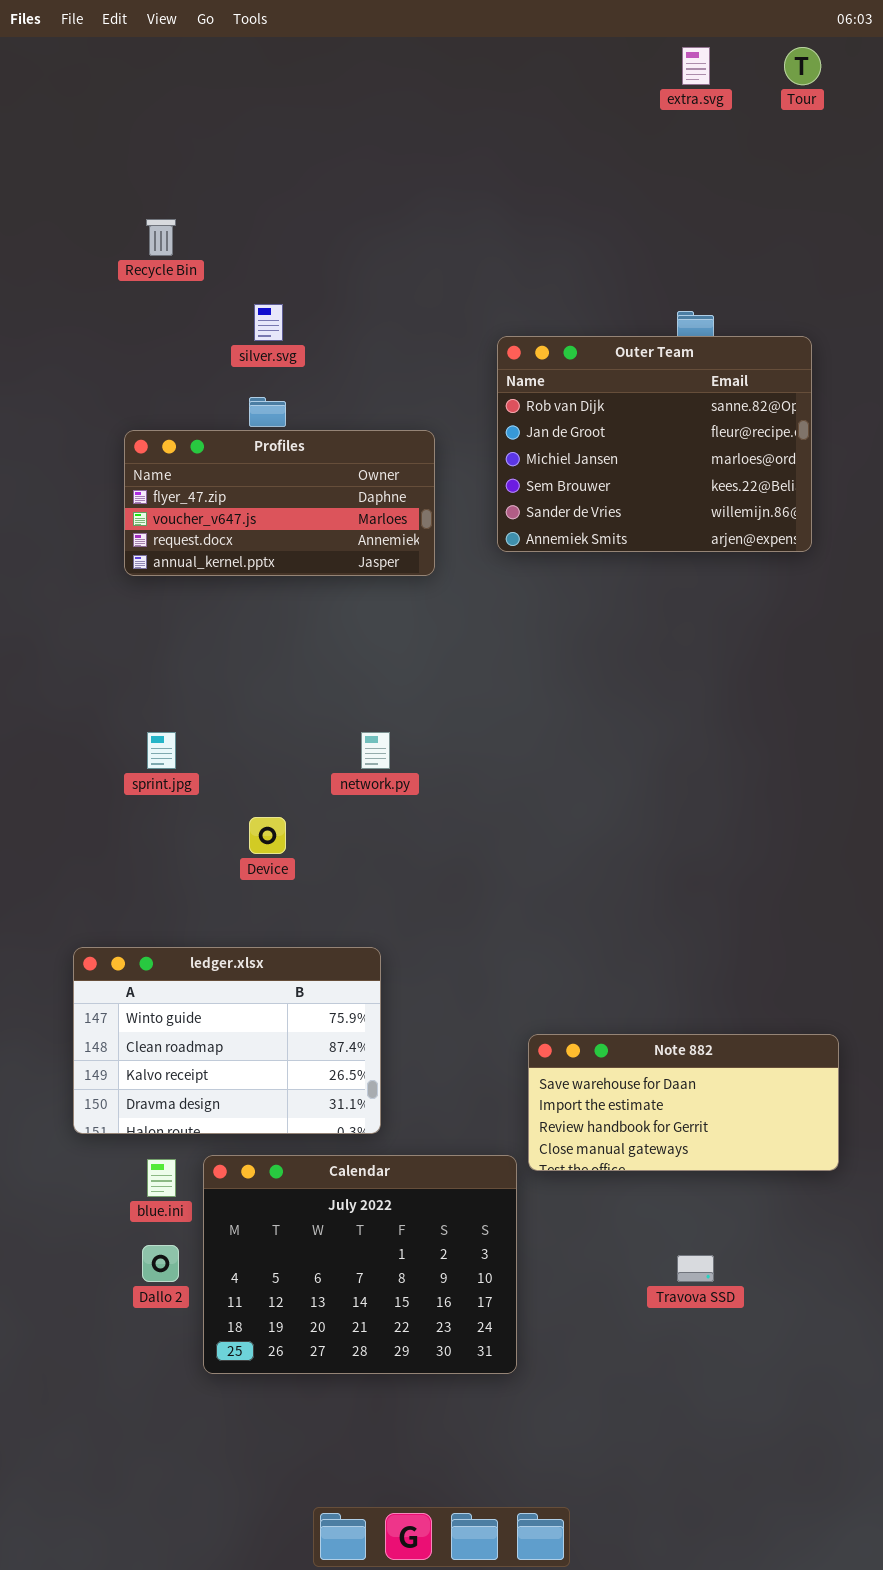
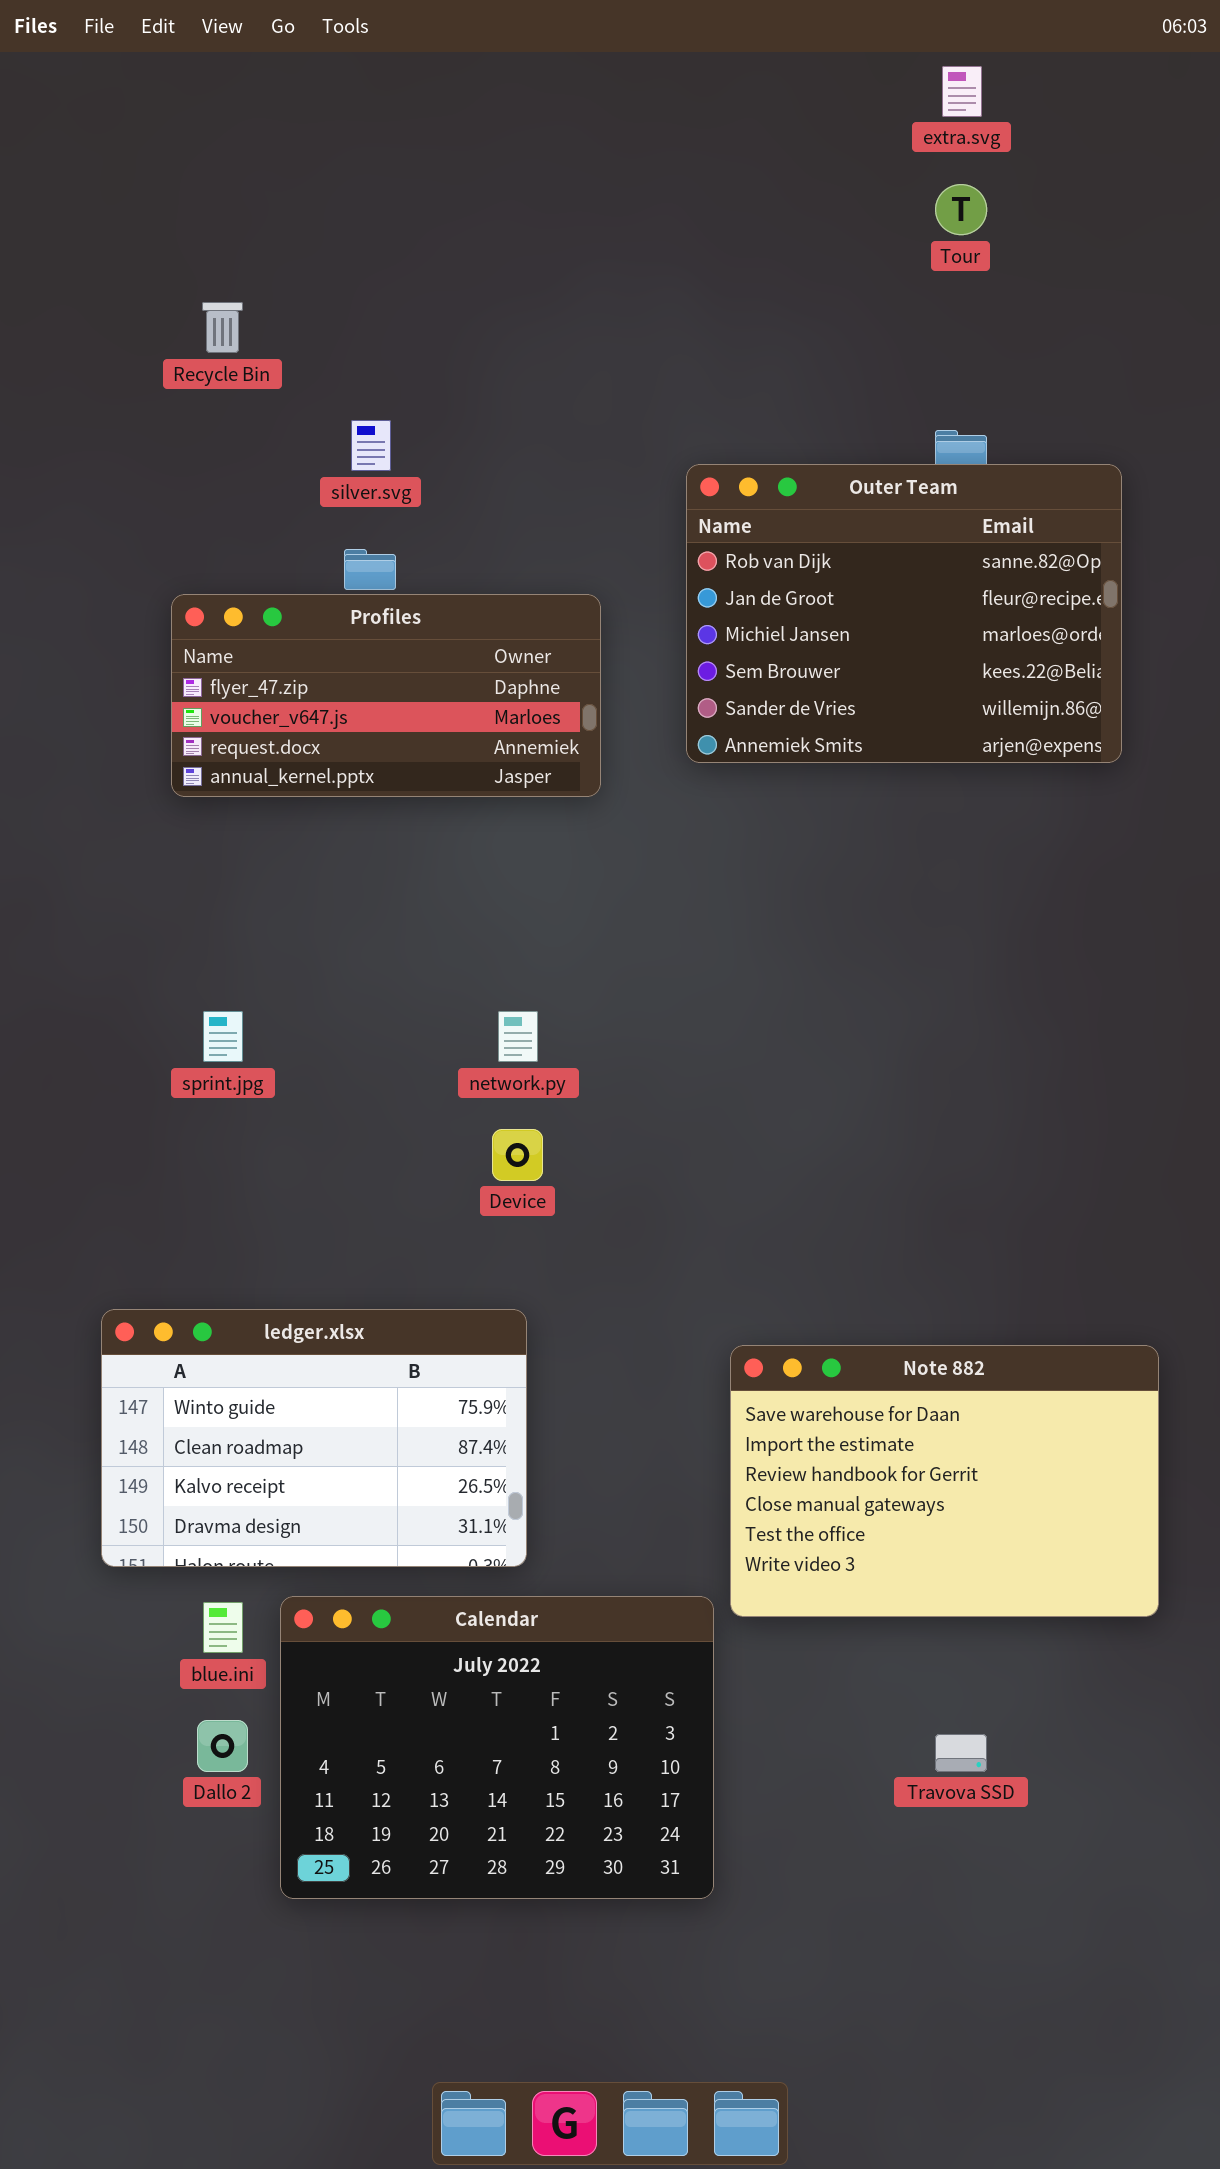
Tour: [784,47,821,85] -> [935,184,987,235], moved
Device: [249,817,286,854] -> [492,1129,543,1181], moved
Note 882: [528,1034,839,1171] -> [730,1345,1159,1617], resized

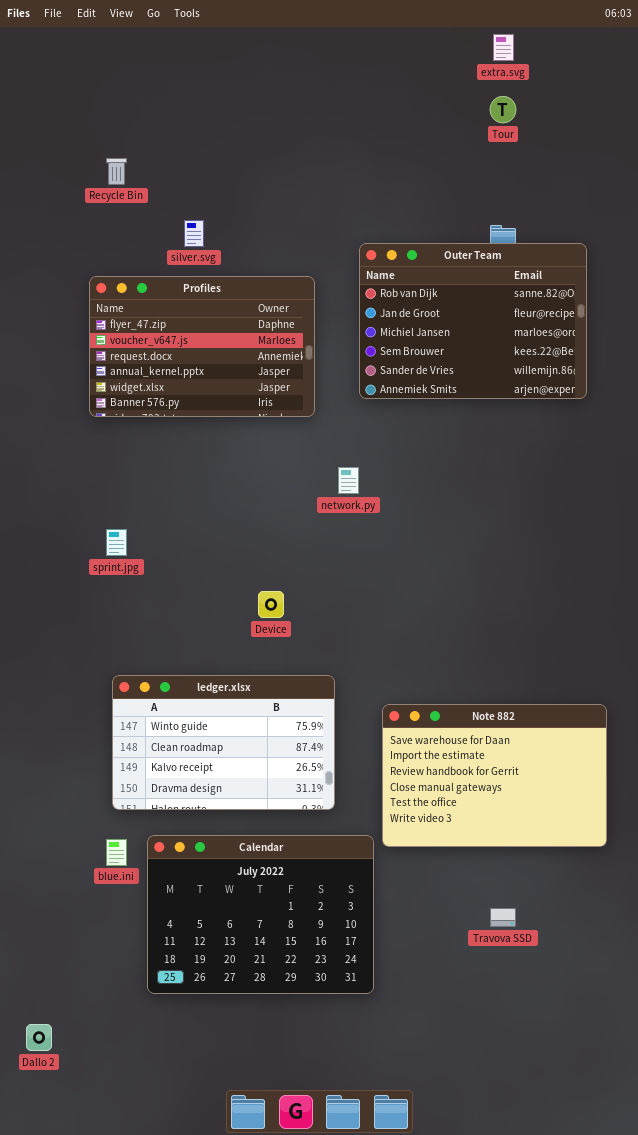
Profiles: [171,594,601,797] -> [89,276,315,417], resized
network.py: [498,1011,538,1062] -> [338,467,359,494], moved
ledger.xlsx: [101,1309,527,1567] -> [112,675,335,810], moved
Dallo 2: [197,1720,248,1772] -> [26,1024,52,1051], moved

